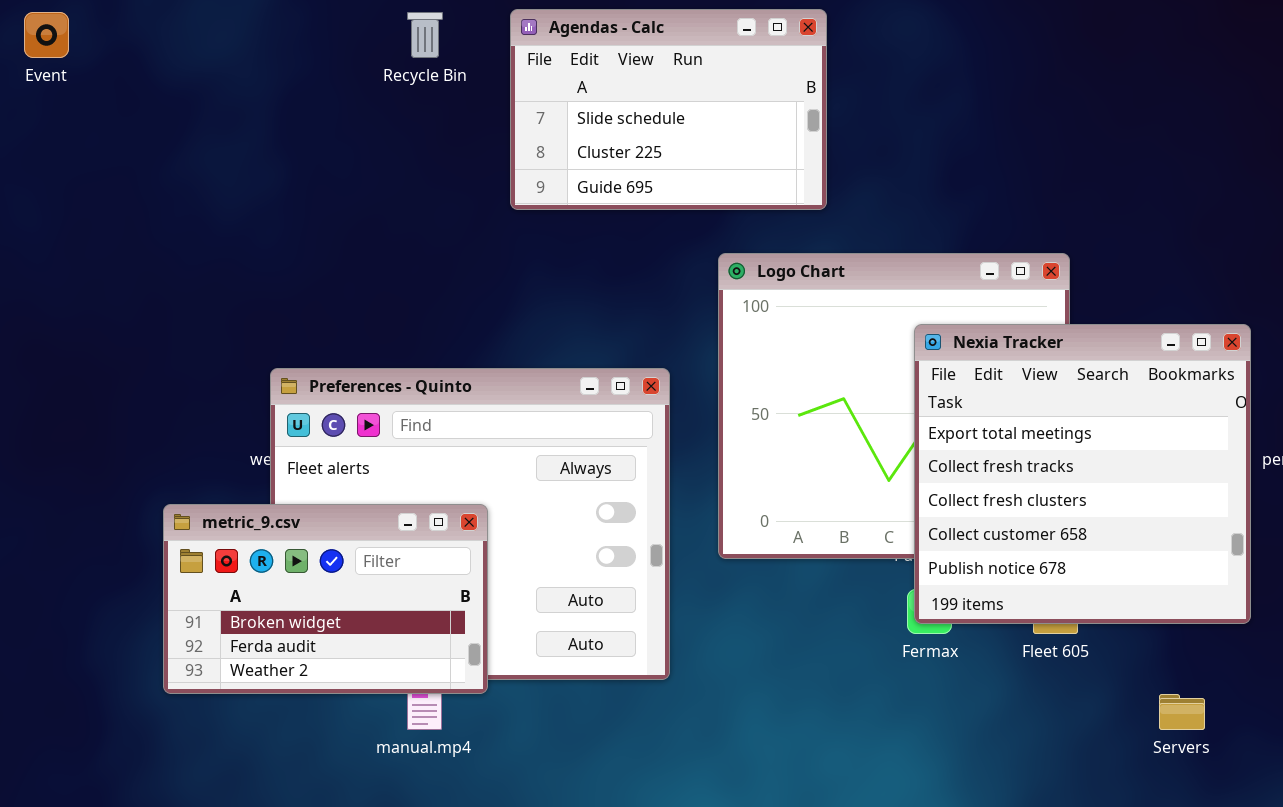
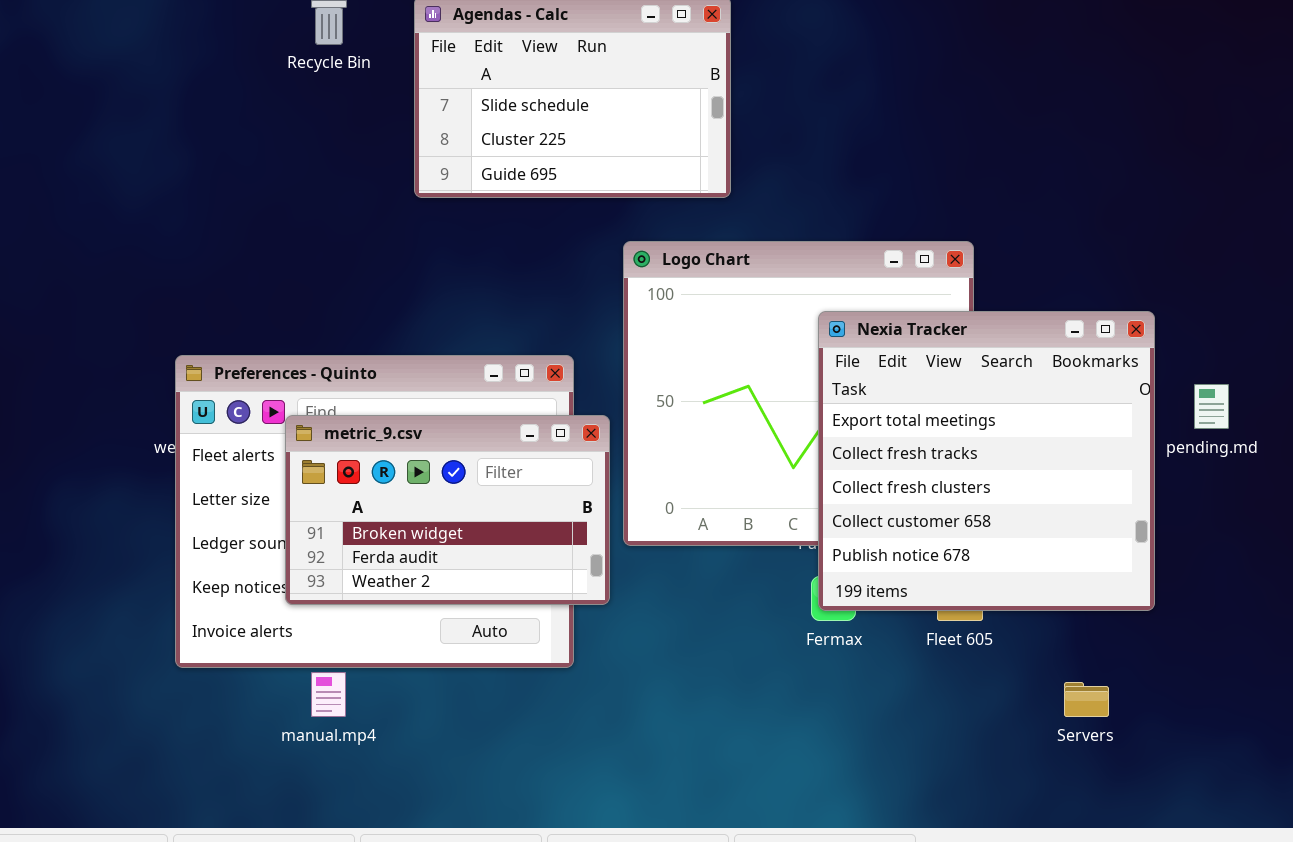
metric_9.csv: [163,504,488,694] -> [285,415,610,605], moved

